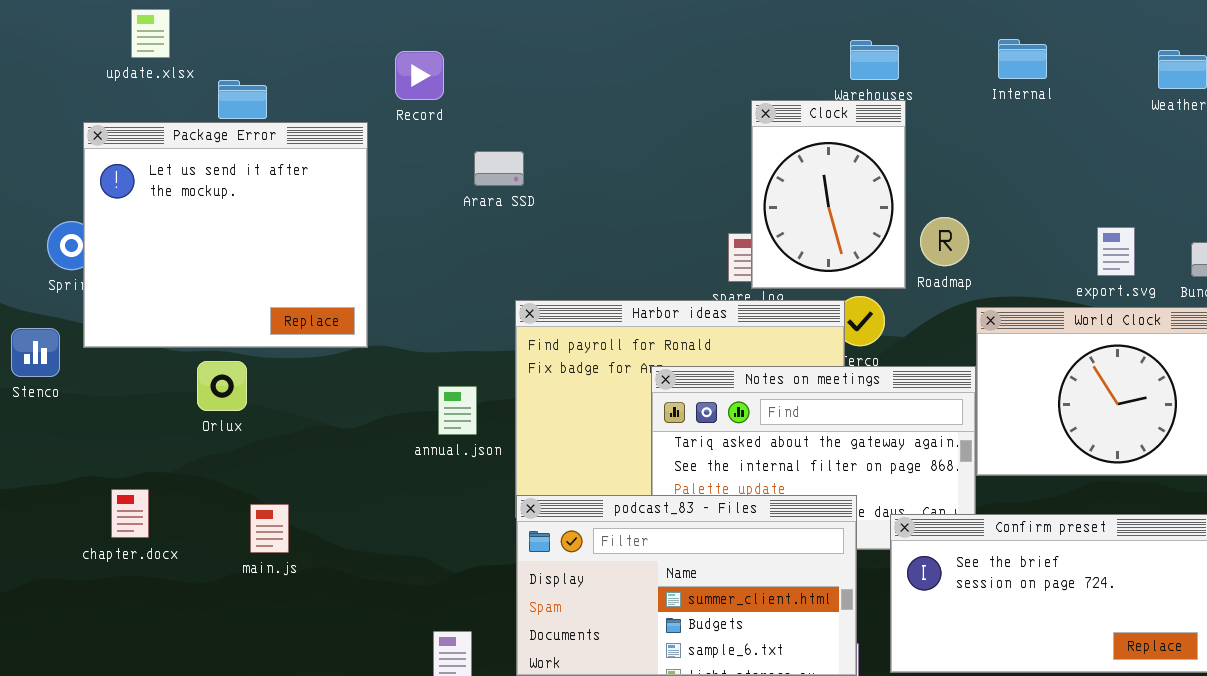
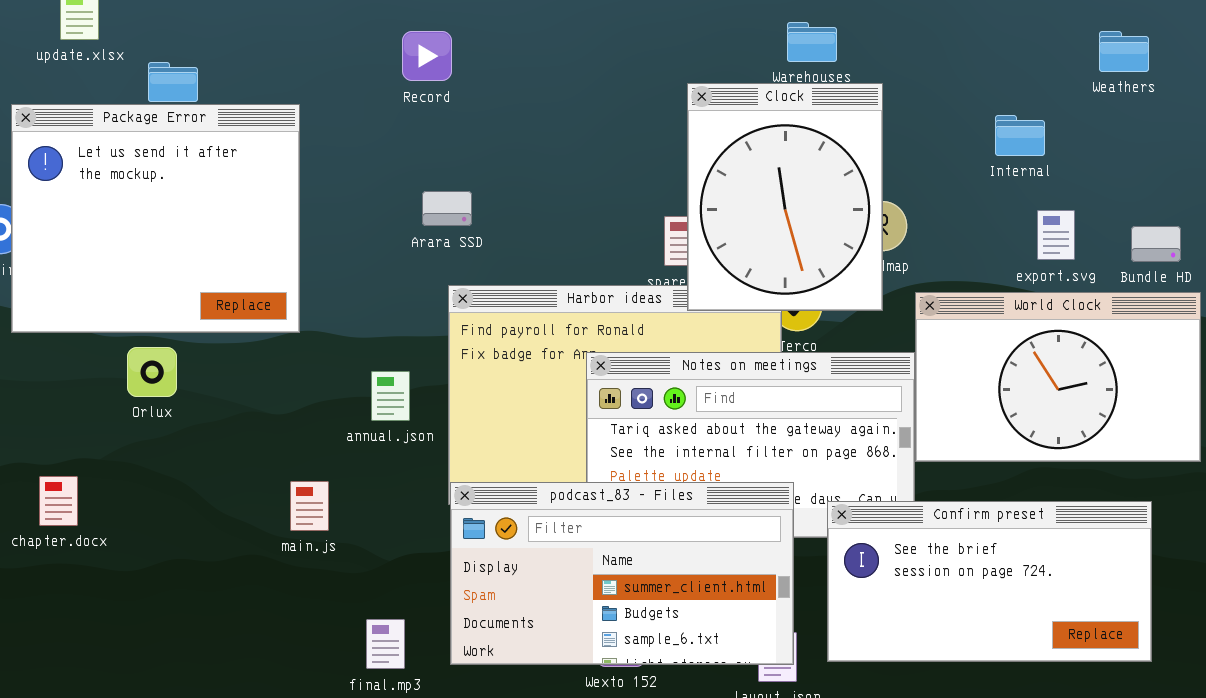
Internal: [998,39,1047,79] -> [995,115,1045,156], moved
Record: [395,51,444,100] -> [402,31,452,81], moved
Clock: [751,100,906,289] -> [687,83,883,311], resized
Arara SSD: [474,151,524,186] -> [422,191,472,226], moved
main.js: [250,504,289,553] -> [290,481,329,531], moved

